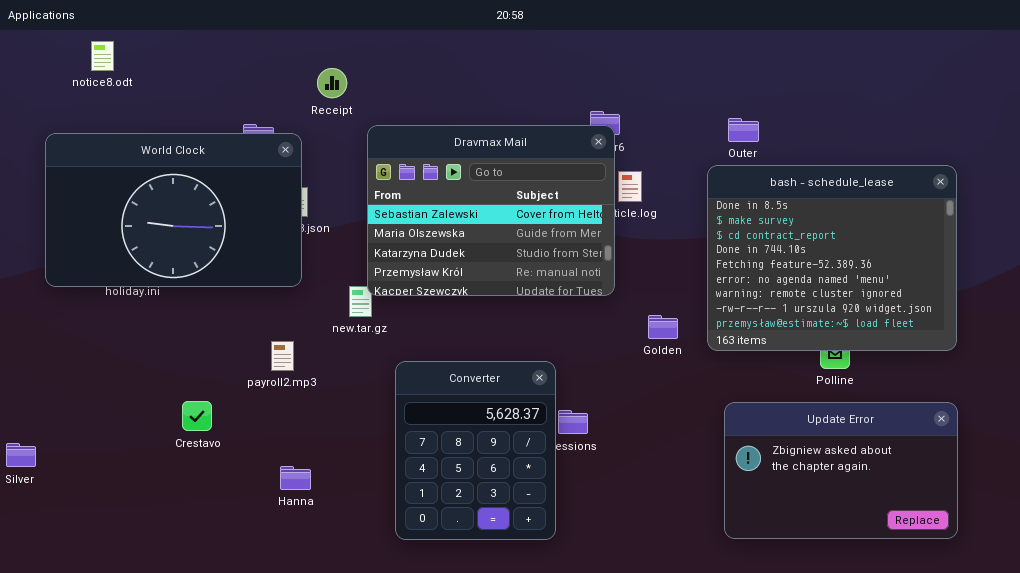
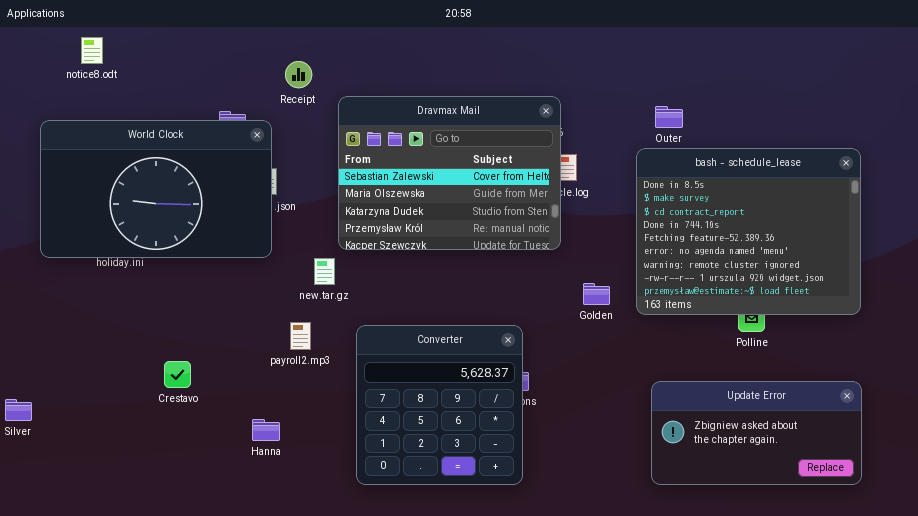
Dravmax Mail: [367,125,615,296] -> [338,96,561,250], moved
payroll2.mp3: [271,341,294,371] -> [290,322,311,350], moved
Converter: [395,361,556,540] -> [356,325,523,485], resized
Update Error: [724,402,958,539] -> [651,381,862,485], resized

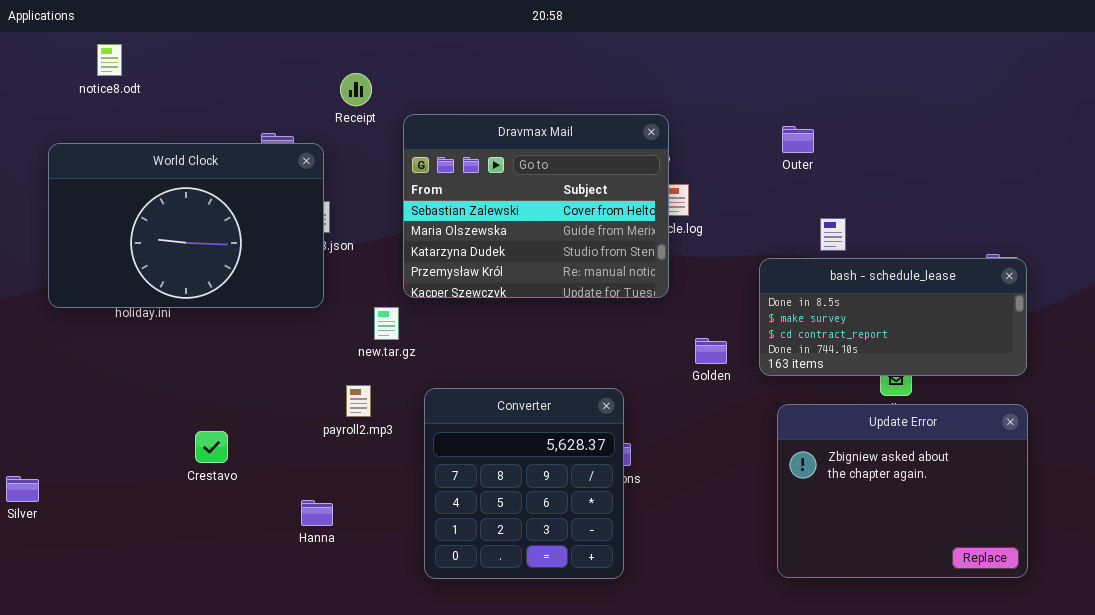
bash - schedule_lease: [636,148,861,315] -> [759,258,1027,376], resized
Update Error: [651,381,862,485] -> [777,404,1028,578], resized

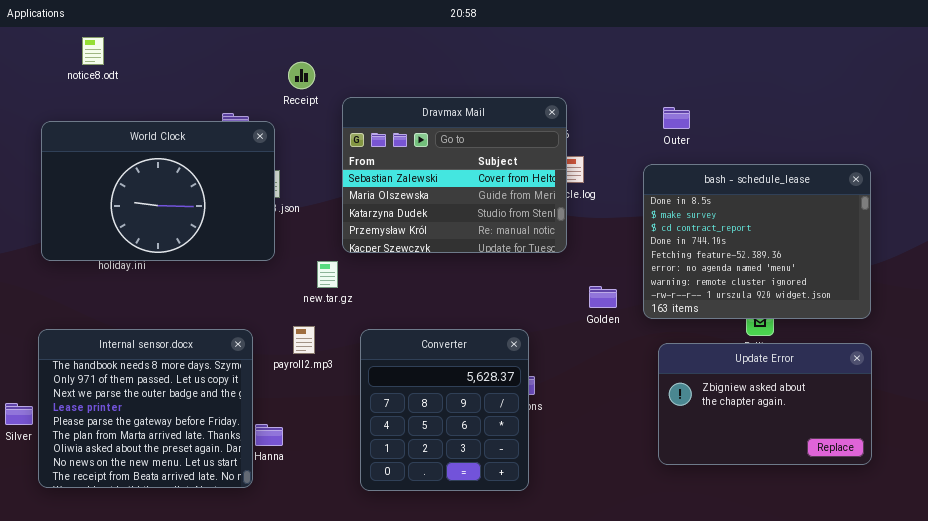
bash - schedule_lease: [759,258,1027,376] -> [643,164,871,319], resized
Internal sensor.docx: none -> [38,329,253,488], opened
Update Error: [777,404,1028,578] -> [658,343,872,465], resized

